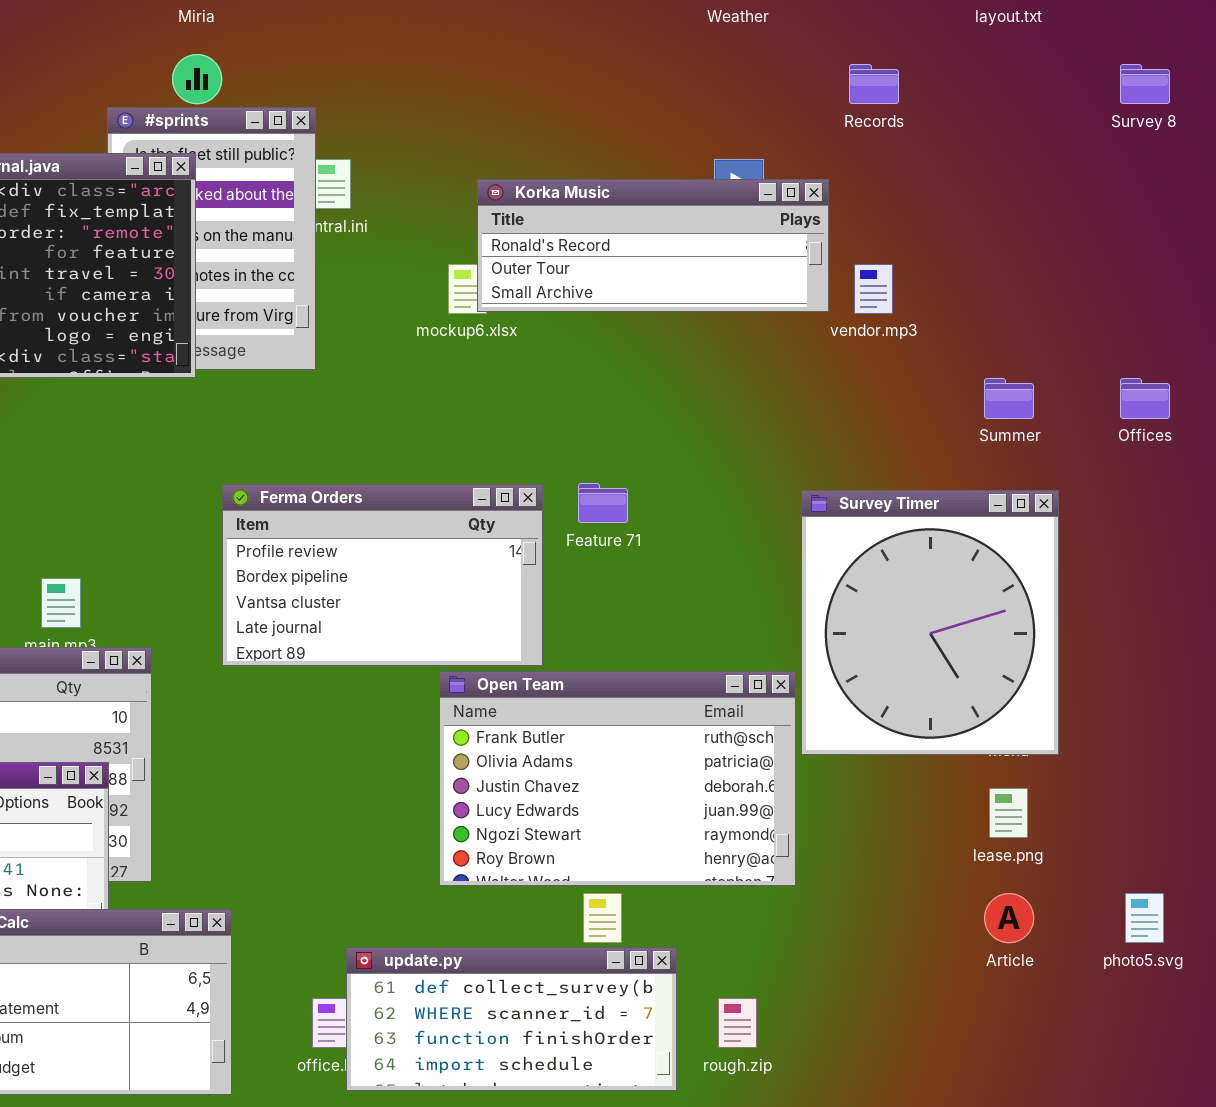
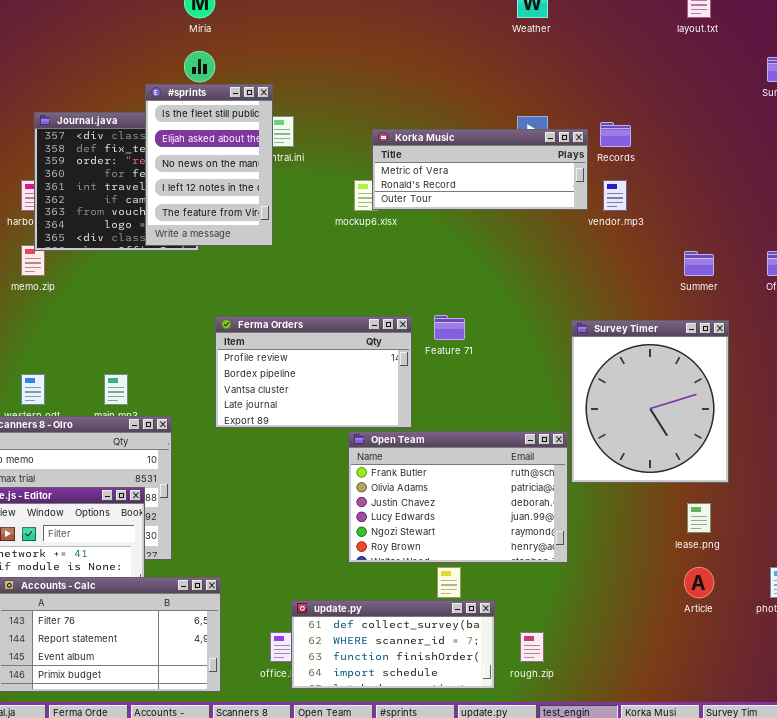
Records: [849,64,899,104] -> [600,122,631,147], moved
#sprints: [107,107,316,370] -> [145,84,273,246], raised
Korka Music: [477,179,829,312] -> [372,129,588,210], scrolled up 1 row

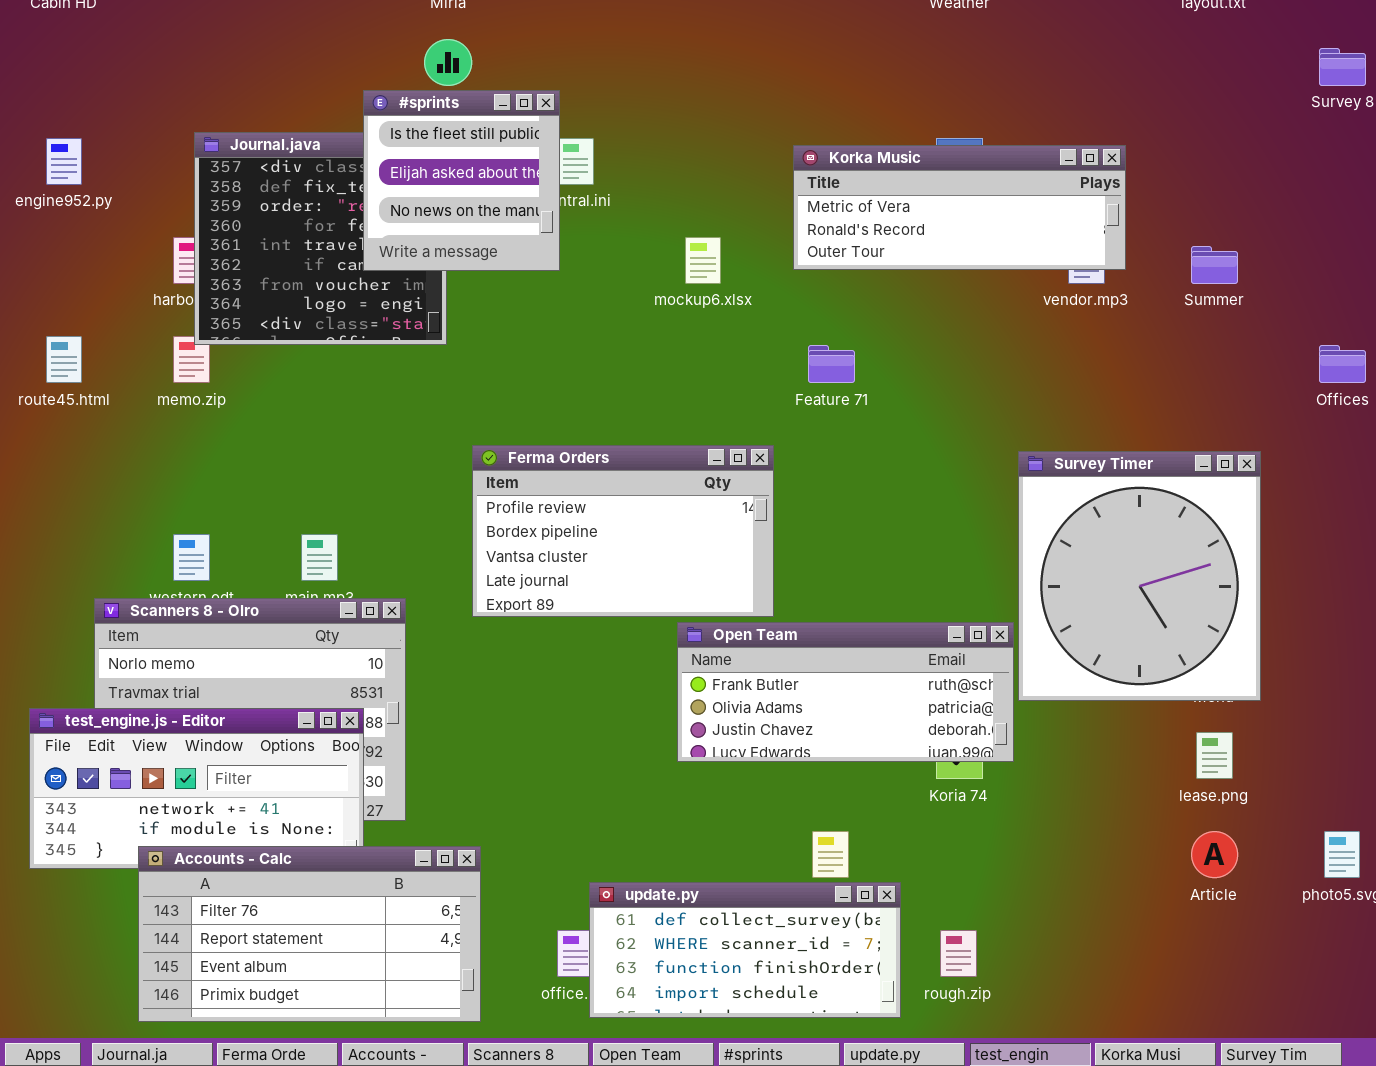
#sprints: [145,84,273,246] -> [363,90,560,271], resized
Korka Music: [372,129,588,210] -> [793,145,1126,270], moved
Summer: [684,251,714,276] -> [1191,246,1238,284], moved
Feature 71: [434,315,465,340] -> [808,345,855,383], moved
Open Team: [348,431,568,563] -> [677,622,1014,762], resized

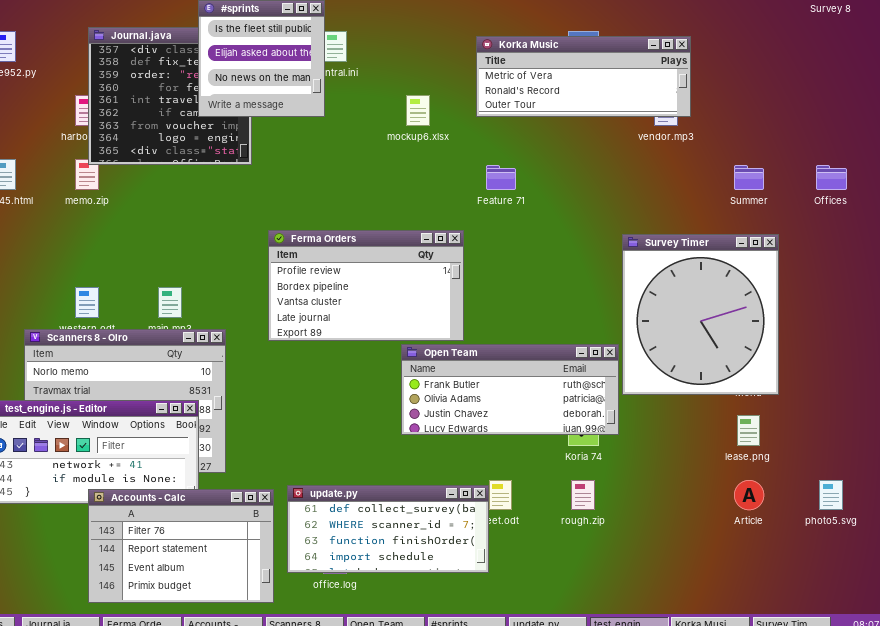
Summer: [1191,246,1238,284] -> [734,165,764,190], moved
Accounts - Calc: [138,846,481,1022] -> [88,489,274,603], resized
update.py: [589,882,901,1018] -> [287,485,489,573], moved
rough.zip: [940,930,977,977] -> [571,480,595,510], moved

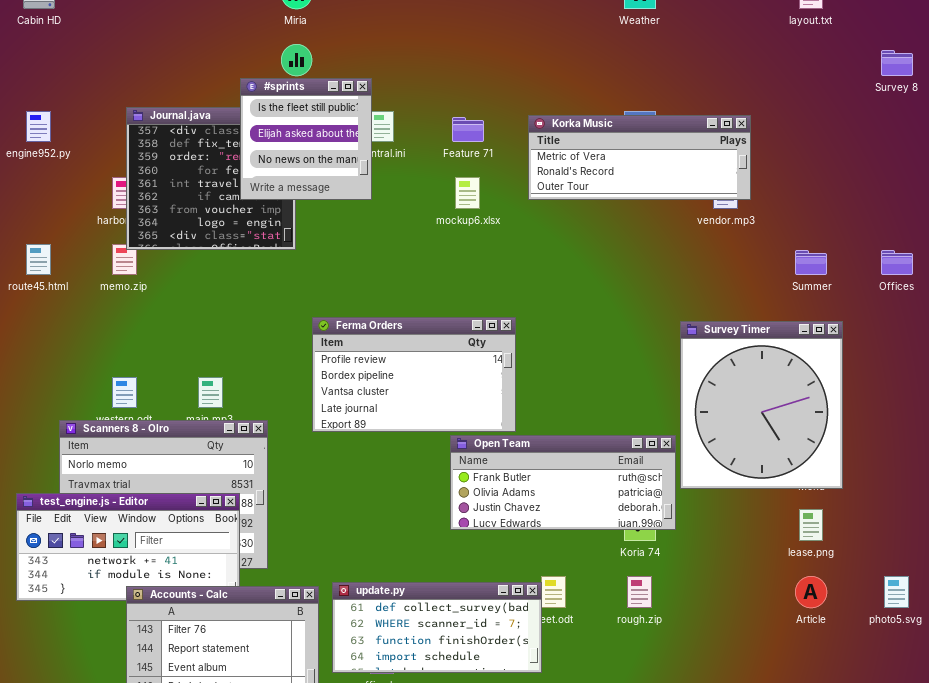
Feature 71: [486,165,516,190] -> [452,117,484,142], moved

